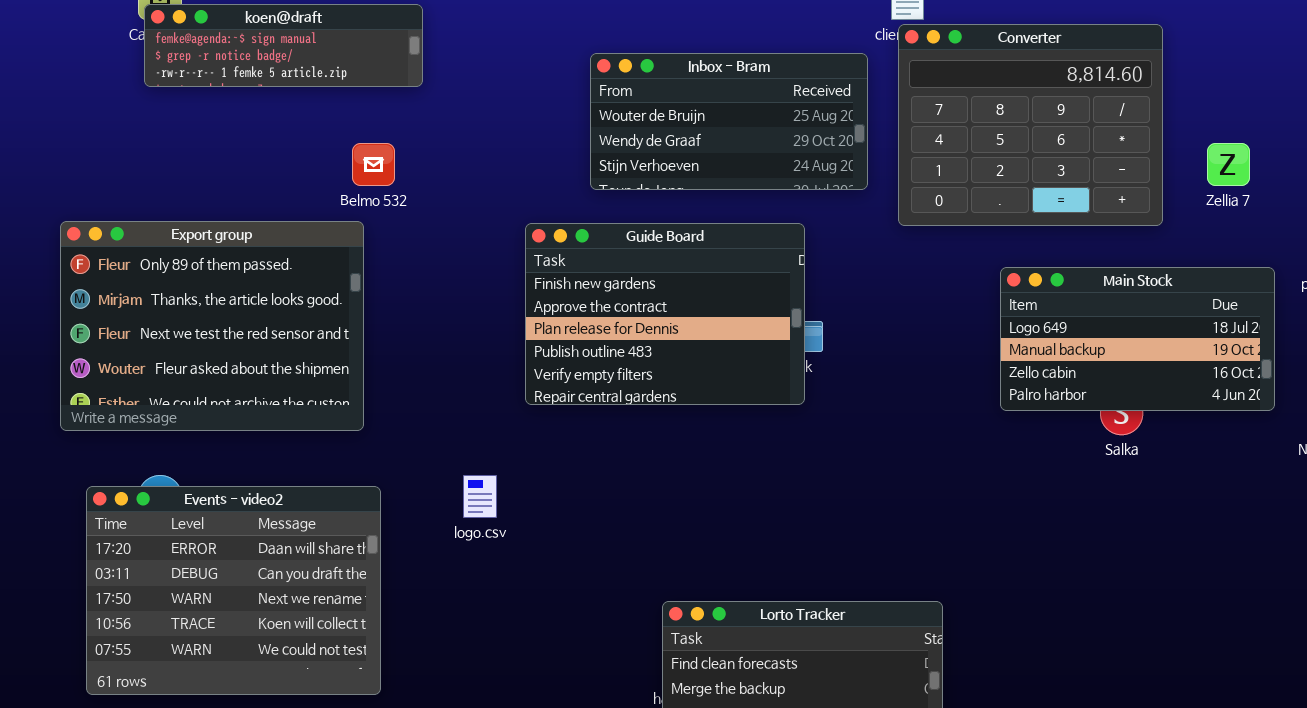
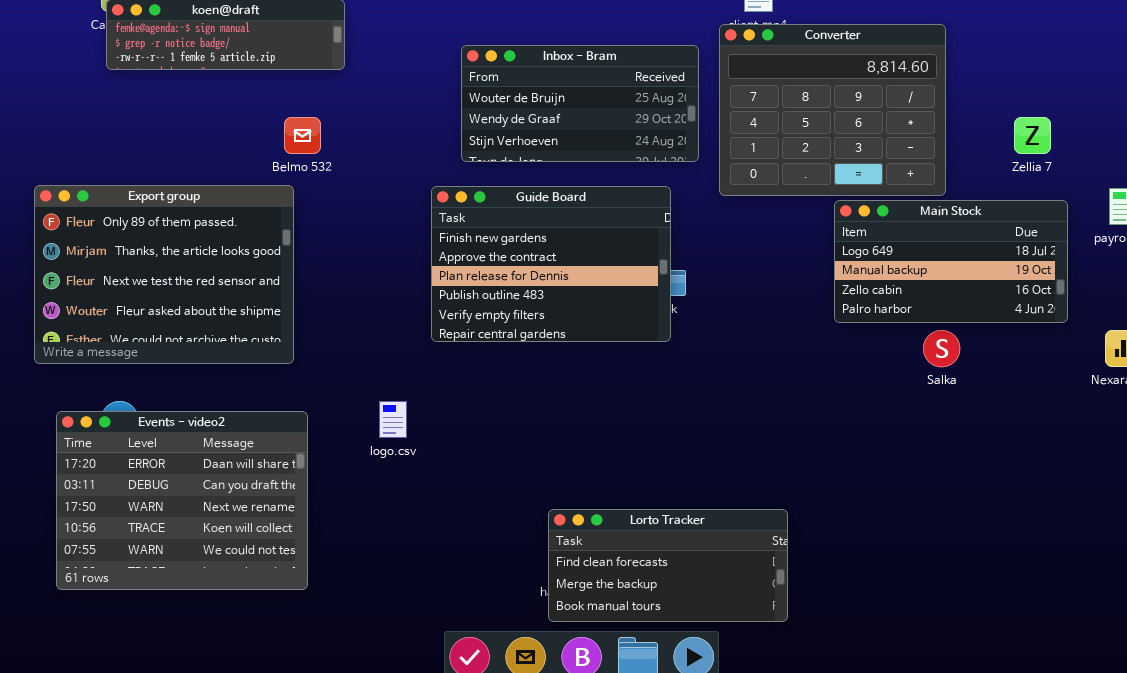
Converter: [898,24,1163,226] -> [719,24,946,196], moved
Inbox - Bram: [590,53,868,190] -> [461,45,699,162], moved
Main Stock: [1000,267,1275,411] -> [834,200,1068,323], moved

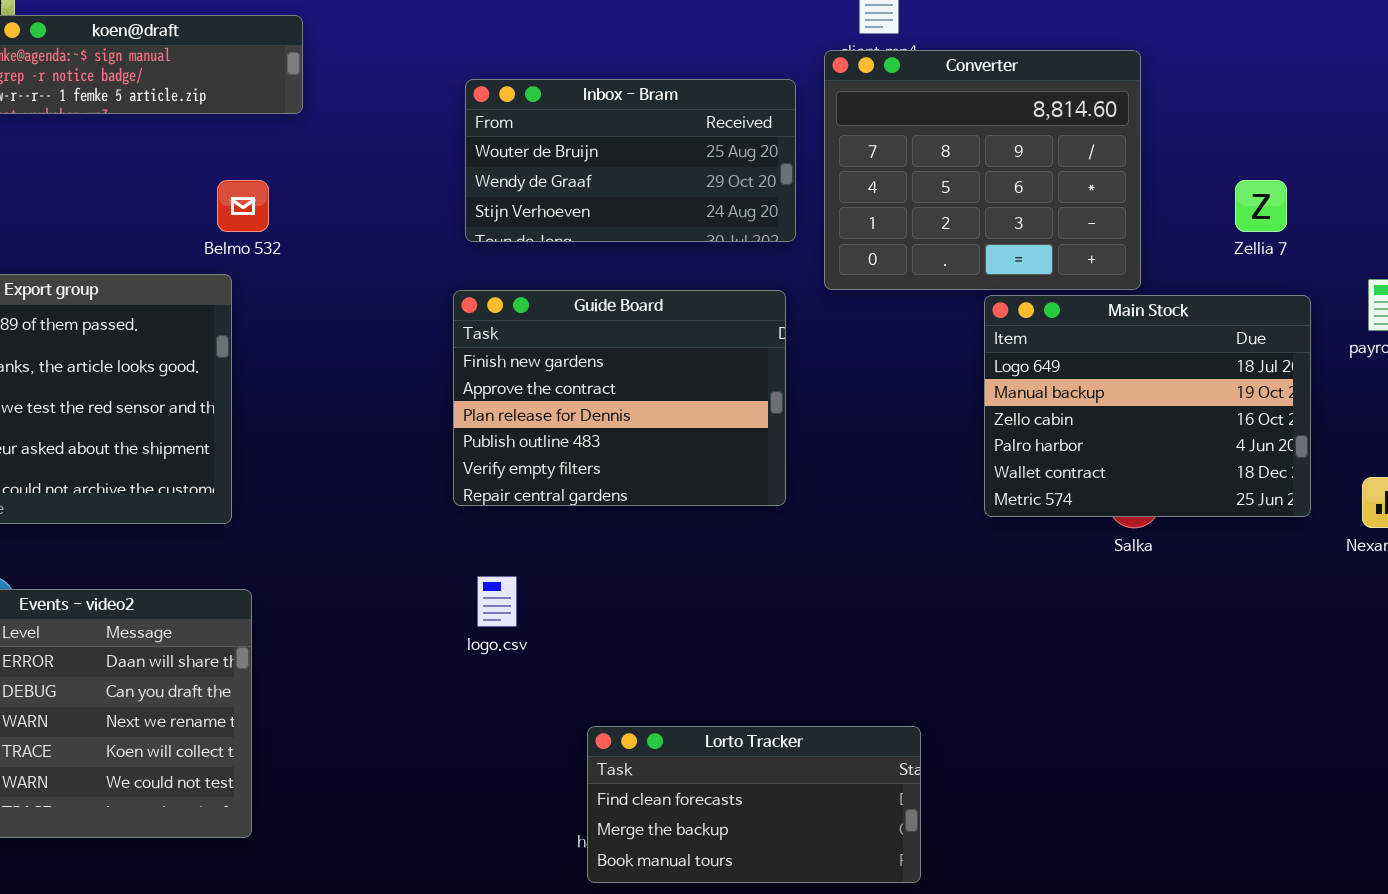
Guide Board: [431,186,671,342] -> [453,290,786,506], moved
Main Stock: [834,200,1068,323] -> [984,295,1311,517], resized
logo.csv: [379,401,407,438] -> [477,576,517,627], moved

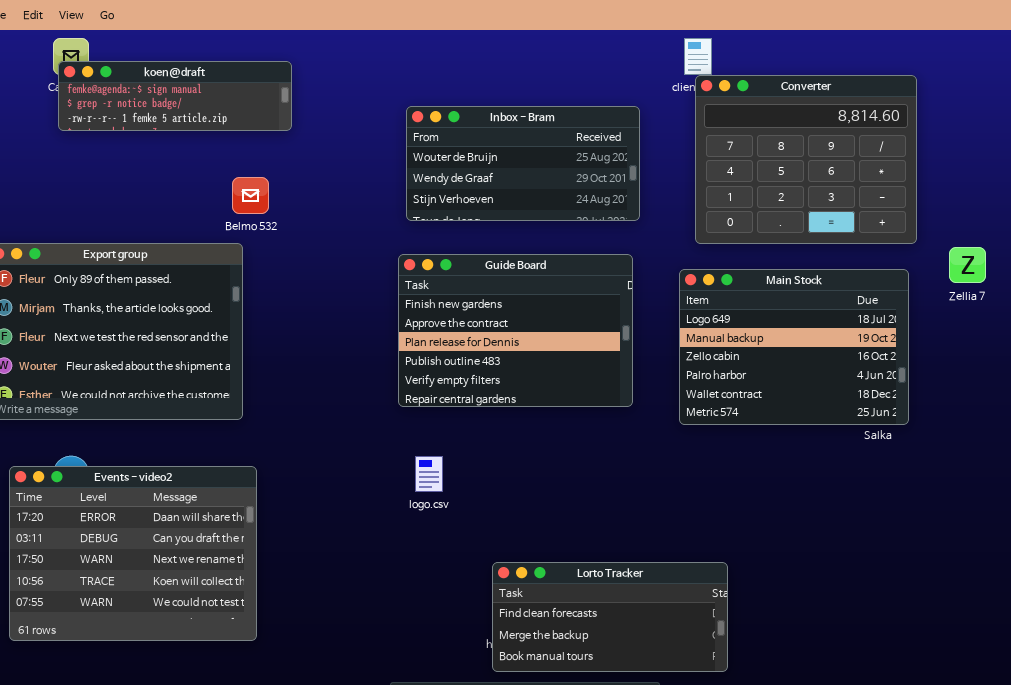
Converter: [824,50,1141,290] -> [695,75,917,244], moved
Zellia 7: [1235,180,1287,232] -> [949,247,986,283], moved
Main Stock: [984,295,1311,517] -> [679,269,909,425], moved

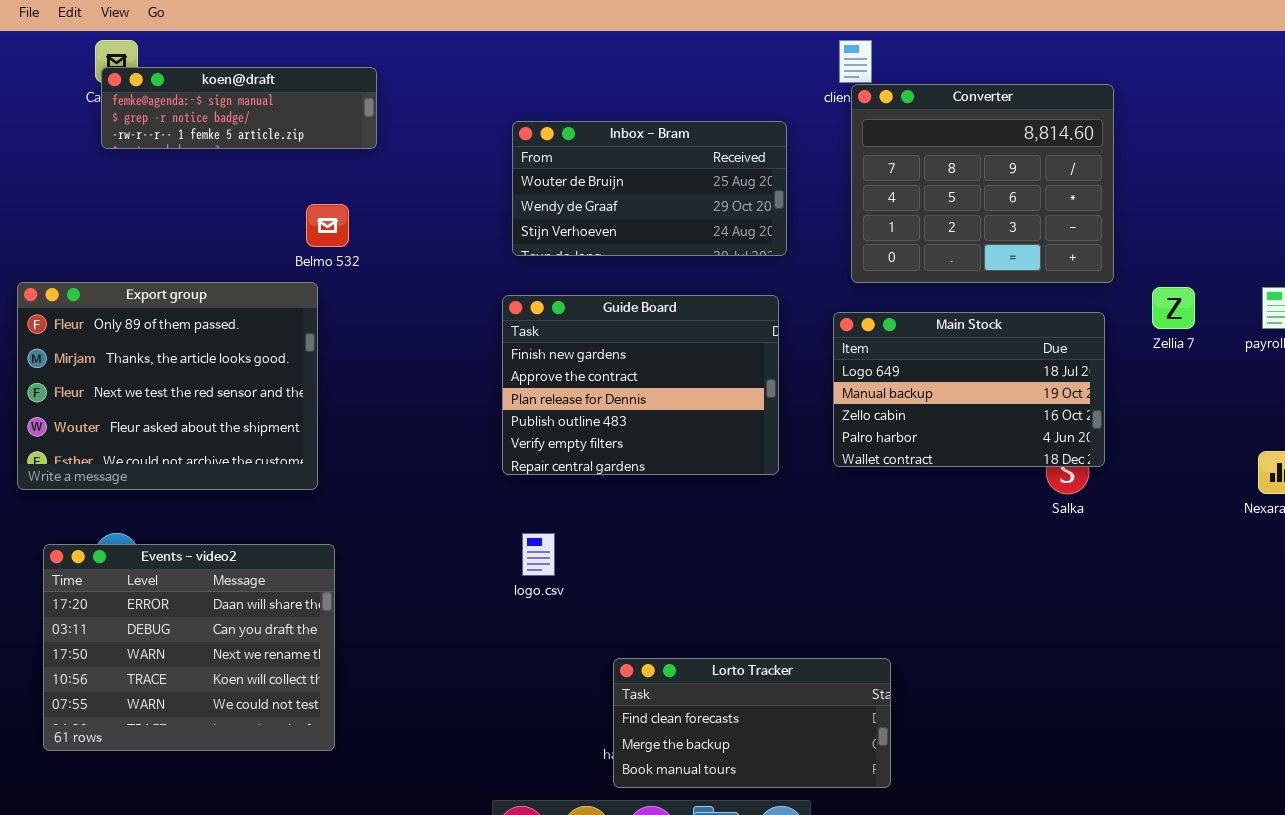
Main Stock: [679,269,909,425] -> [833,312,1105,467], resized

